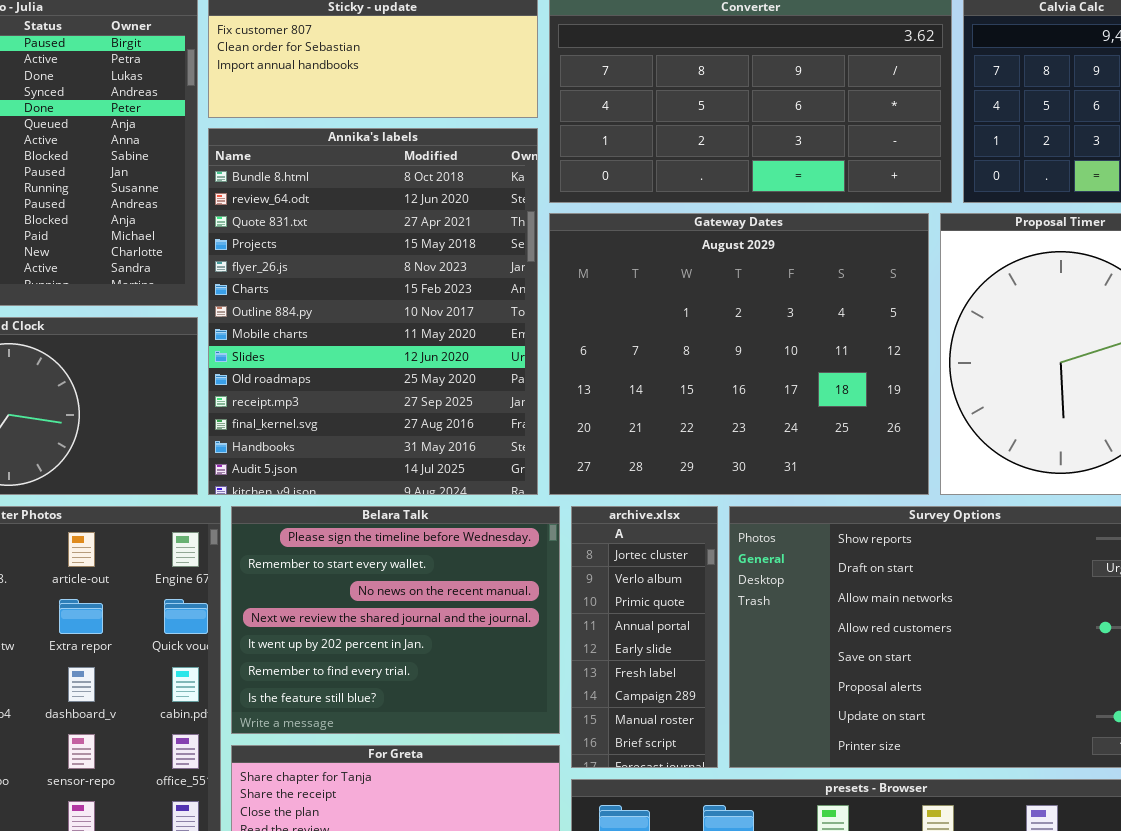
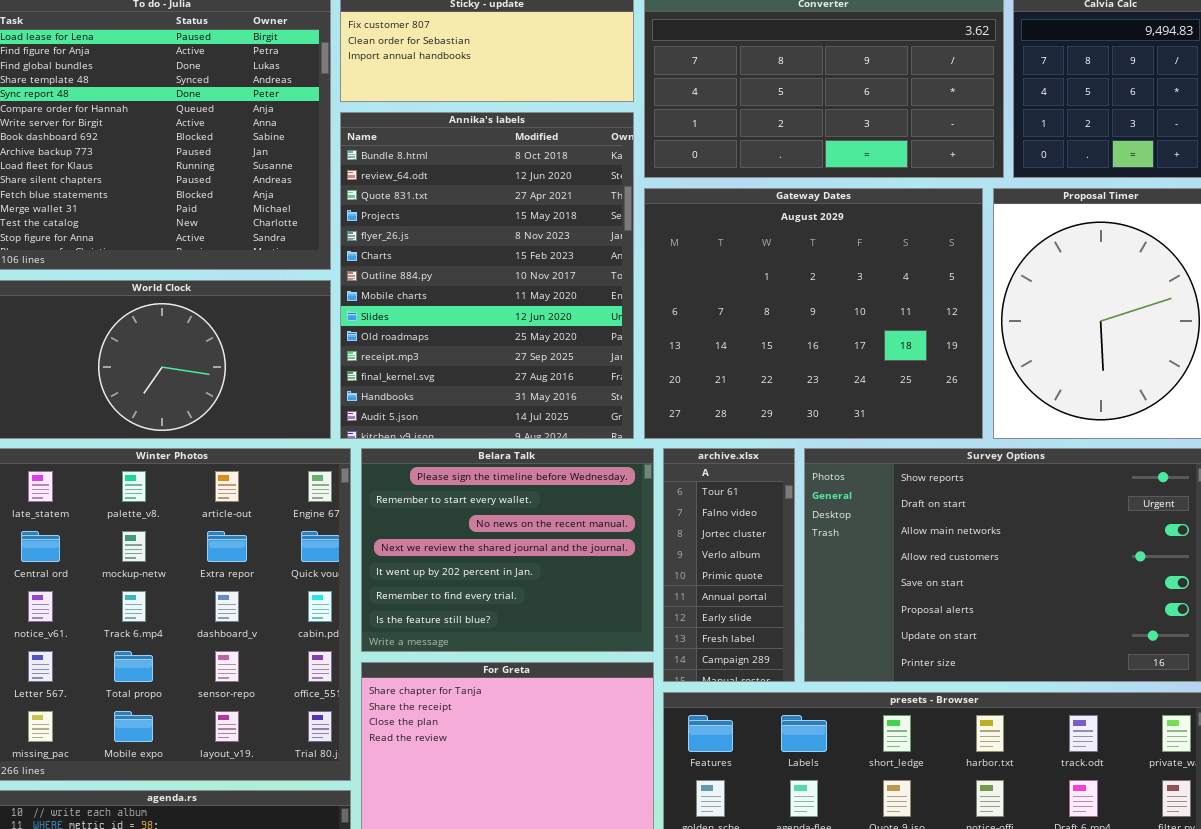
archive.xlsx: [571,506,718,768] -> [663,448,795,682], scrolled up 2 rows

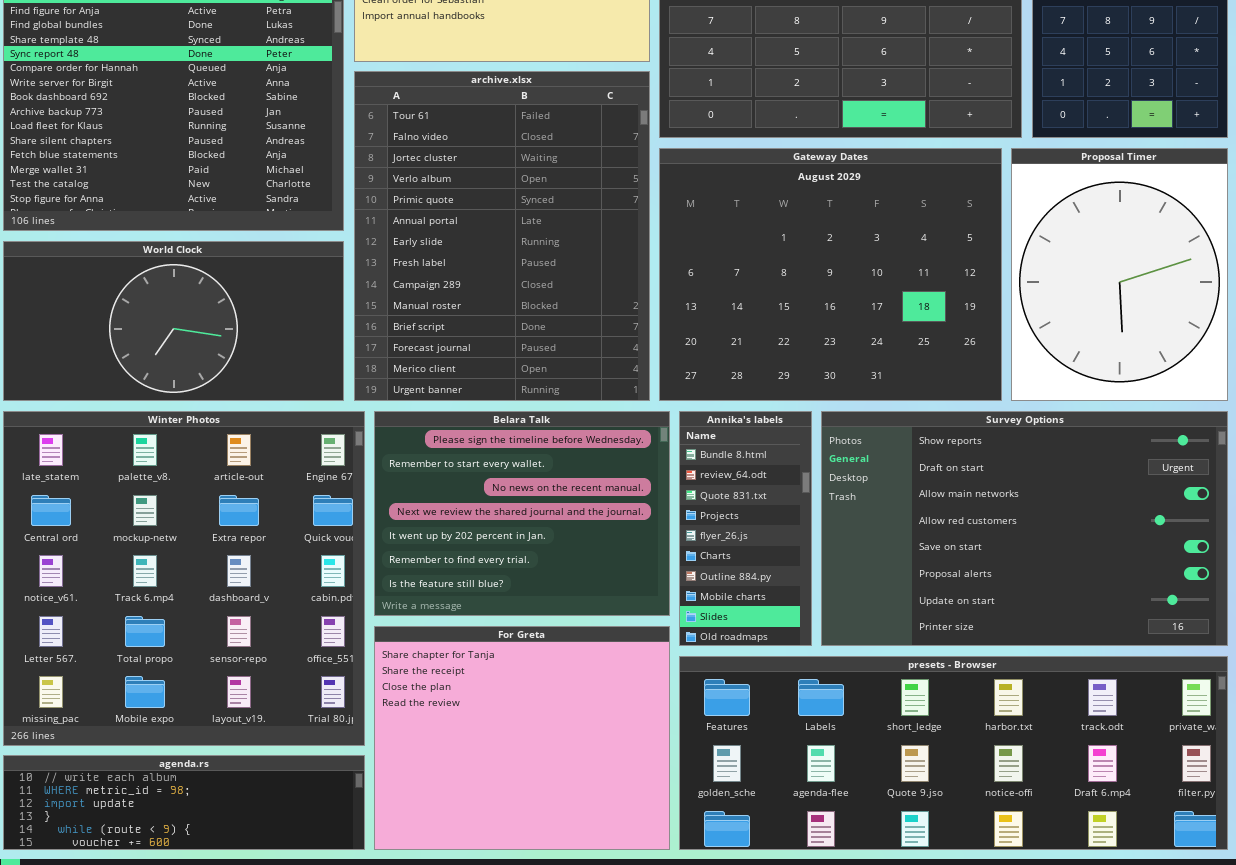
Annika's labels: [340,112,634,439] -> [679,411,812,646], moved, resized
archive.xlsx: [663,448,795,682] -> [354,71,650,401], moved, resized

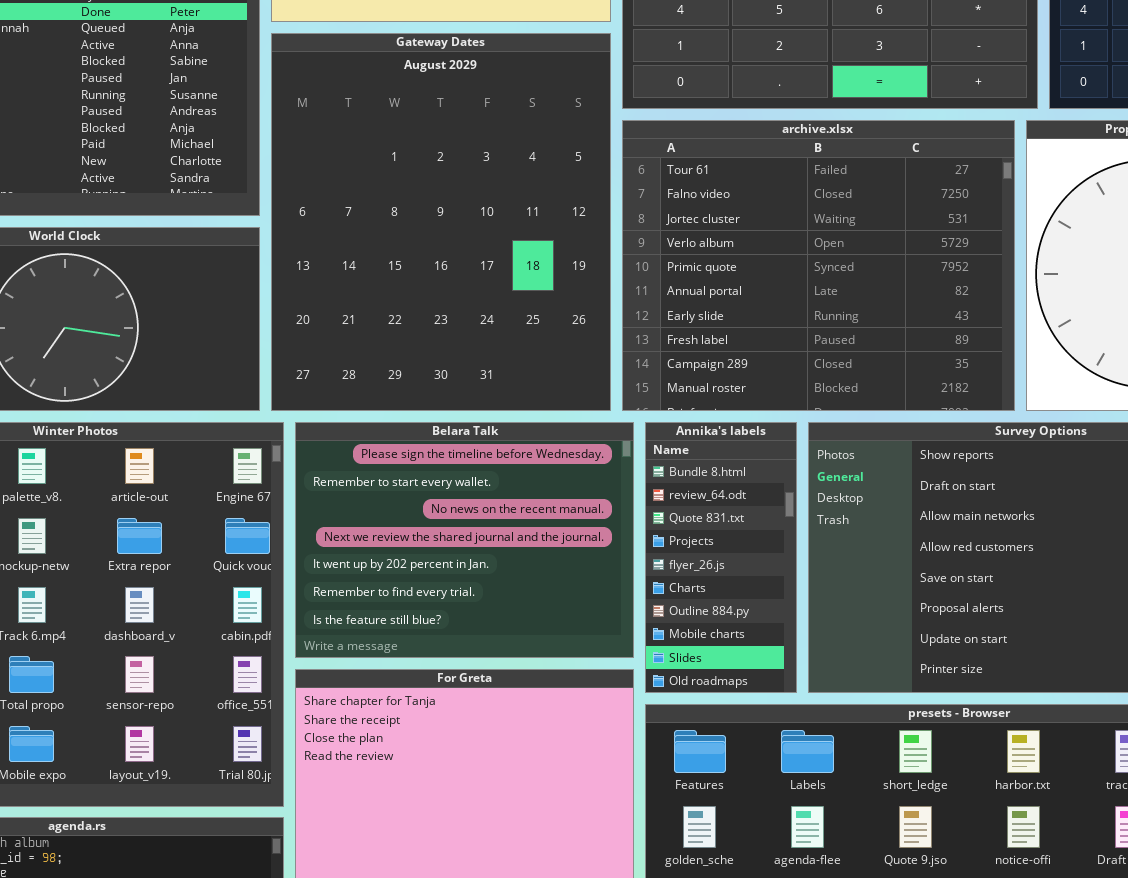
archive.xlsx: [354,71,650,401] -> [622,120,1015,411], moved, resized
Gateway Dates: [659,148,1002,401] -> [271,33,611,411], moved, resized

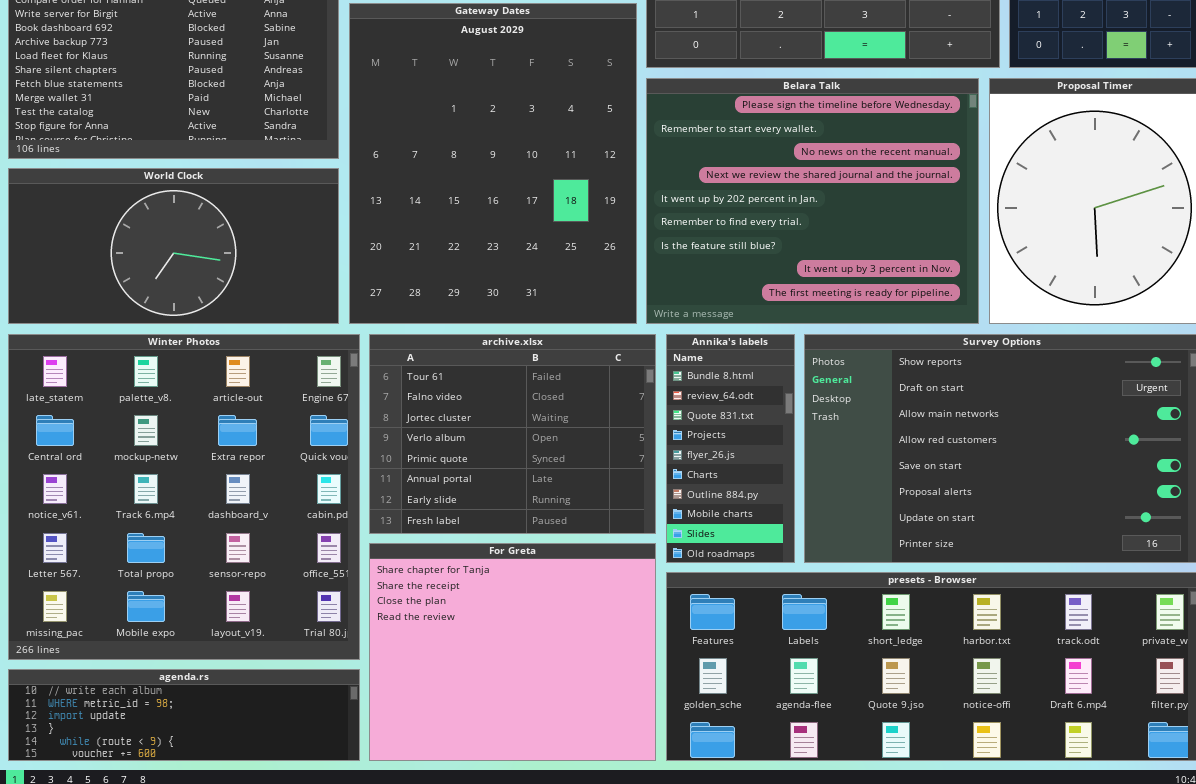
archive.xlsx: [622,120,1015,411] -> [369,334,656,534], moved, resized
Belara Talk: [295,422,634,658] -> [646,78,979,324], moved, resized

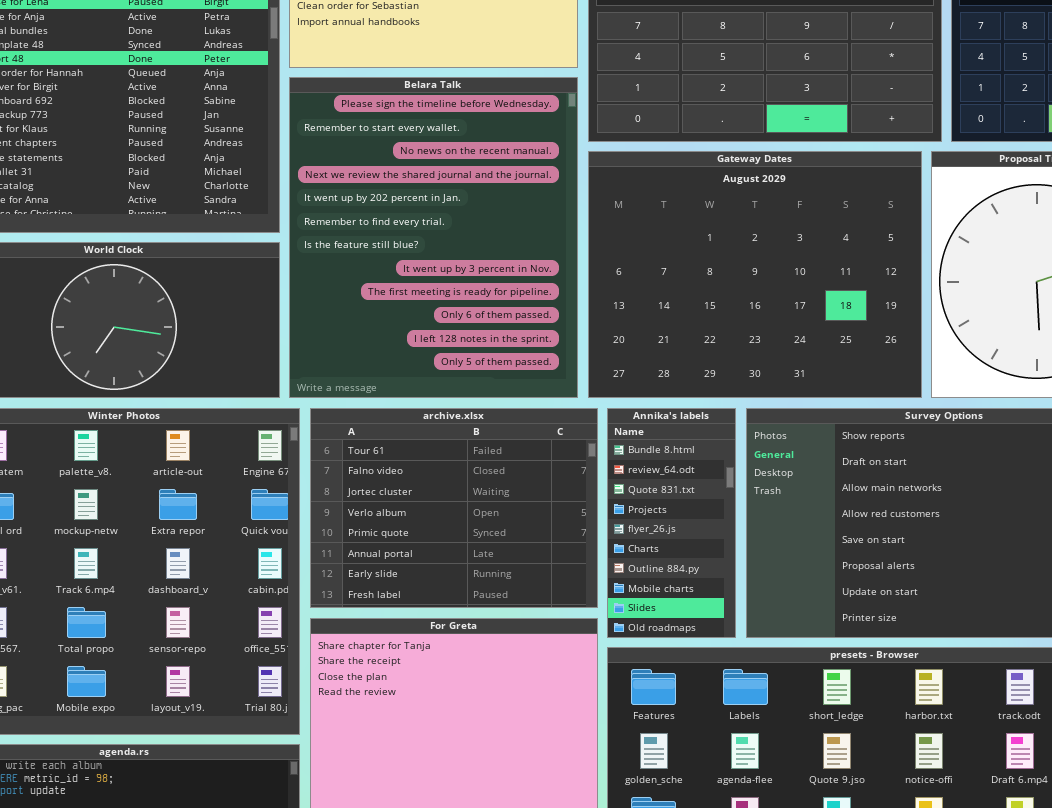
Gateway Dates: [349,3,637,324] -> [588,151,922,398], moved, resized
Belara Talk: [646,78,979,324] -> [289,77,578,398], moved, resized

